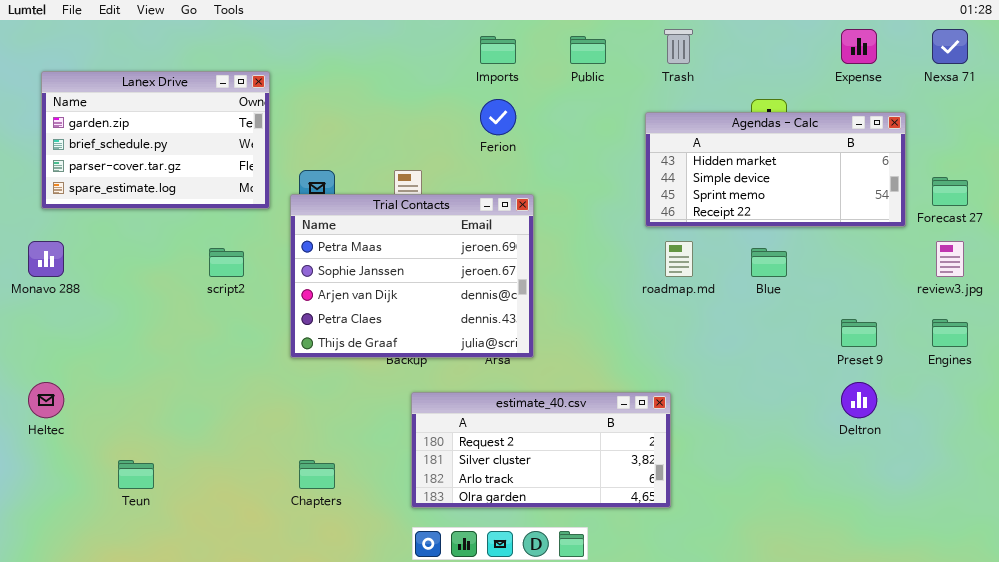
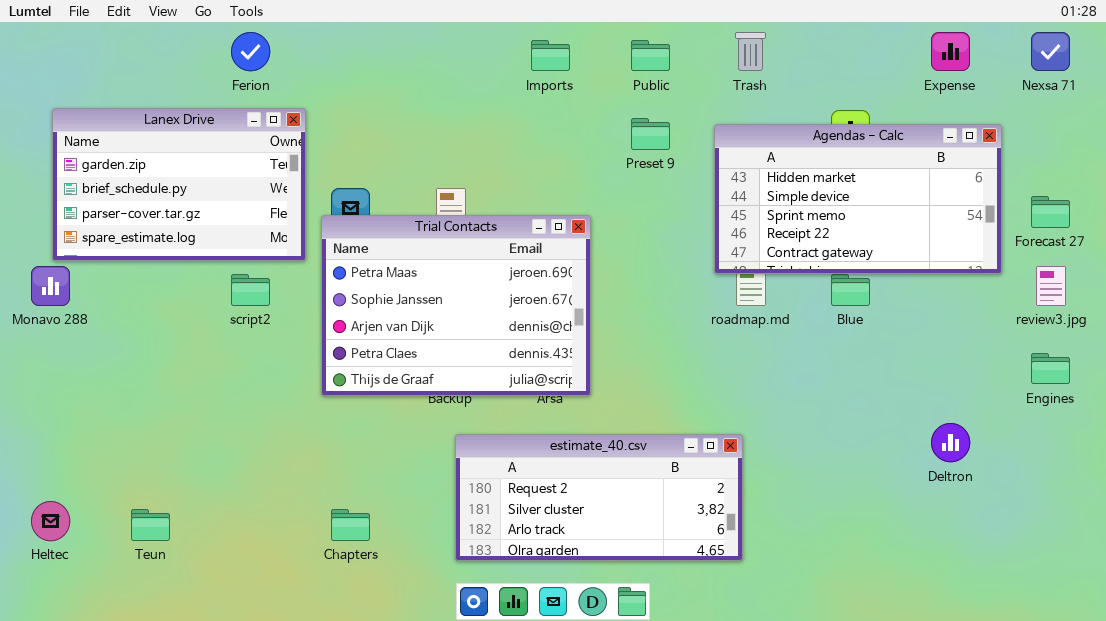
Lanex Drive: [41,71,270,209] -> [52,108,306,261], moved
Ferion: [480,99,516,135] -> [231,32,270,71], moved
Agendas - Calc: [645,112,906,227] -> [714,124,1002,274], resized
Preset 9: [841,319,877,347] -> [631,118,670,150], moved
Heltec: [28,382,64,418] -> [31,501,70,541], moved

